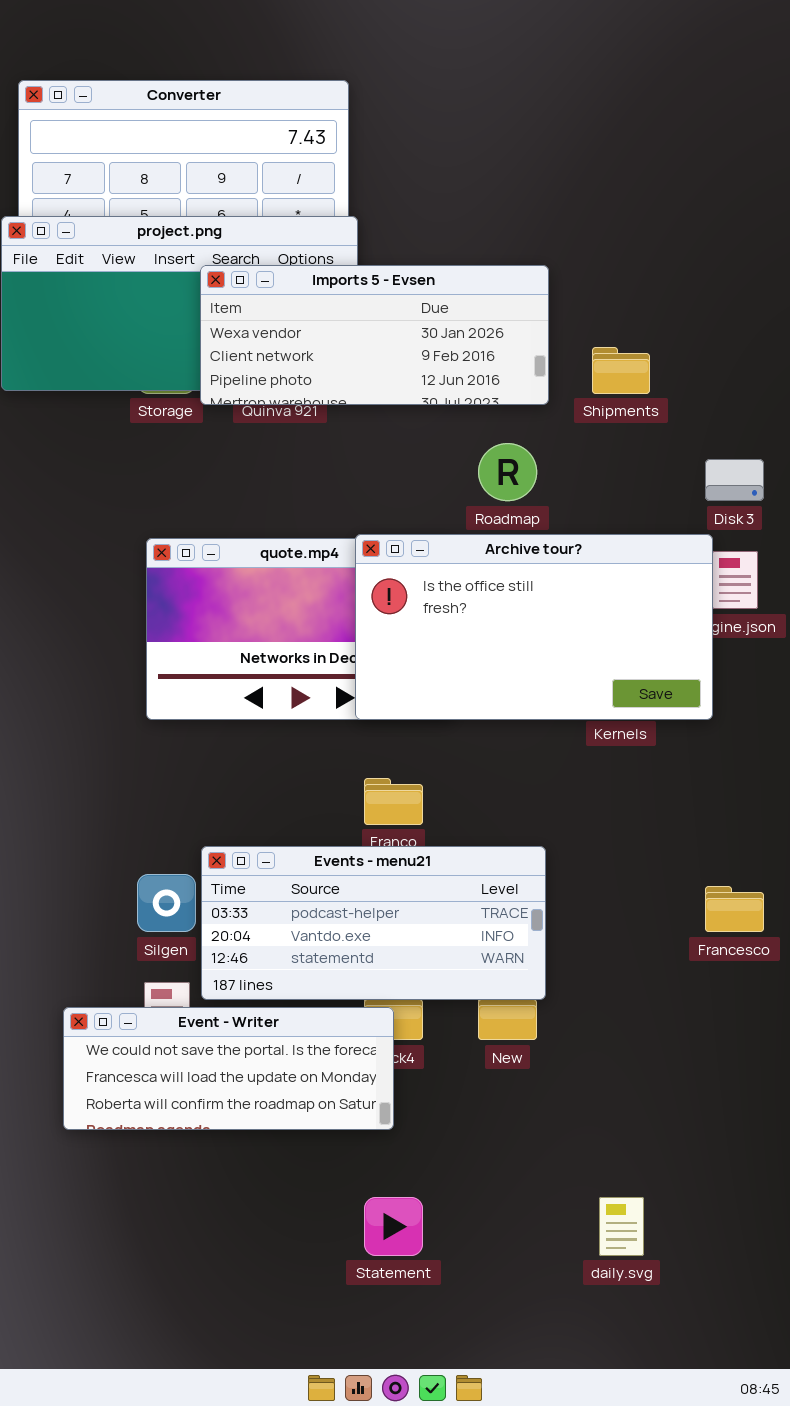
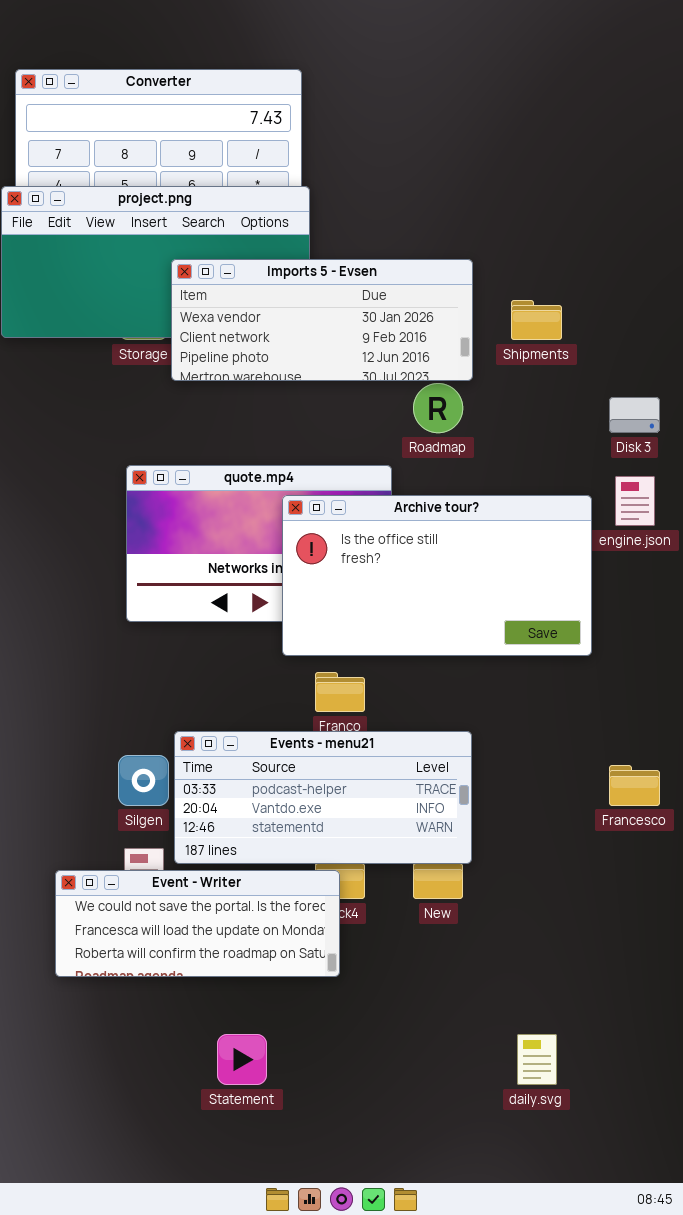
Imports 5 - Evsen: [200,265,549,405] -> [171,259,473,381], moved
Archive tour?: [355,534,713,720] -> [282,495,592,656], moved
Statement: [364,1197,423,1256] -> [217,1034,267,1085], moved

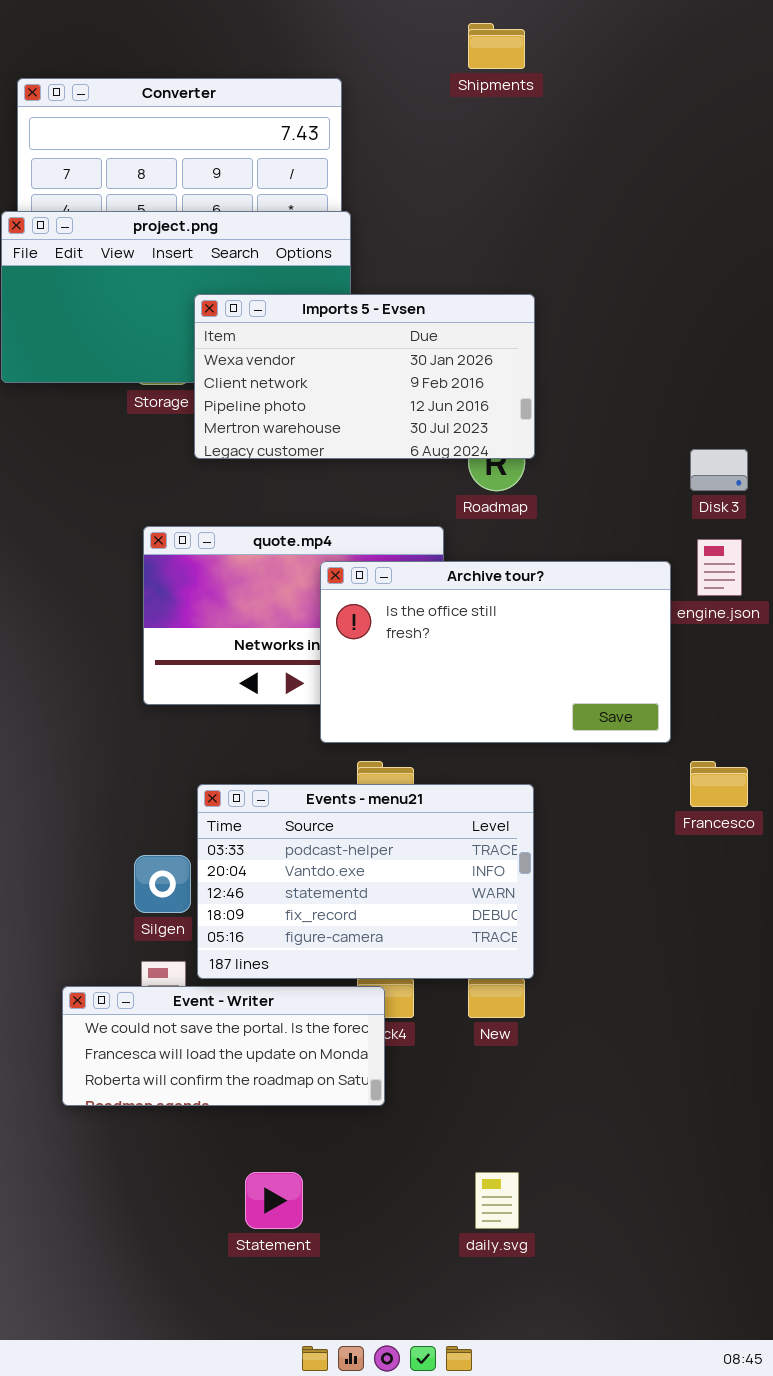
Imports 5 - Evsen: [171,259,473,381] -> [194,294,535,459], resized
Shipments: [511,300,562,340] -> [468,23,525,69], moved
Events - menu21: [174,731,472,864] -> [197,784,534,979], resized
Francesco: [609,765,660,806] -> [690,761,748,807], moved
daily.svg: [517,1034,557,1085] -> [475,1172,519,1229], moved

